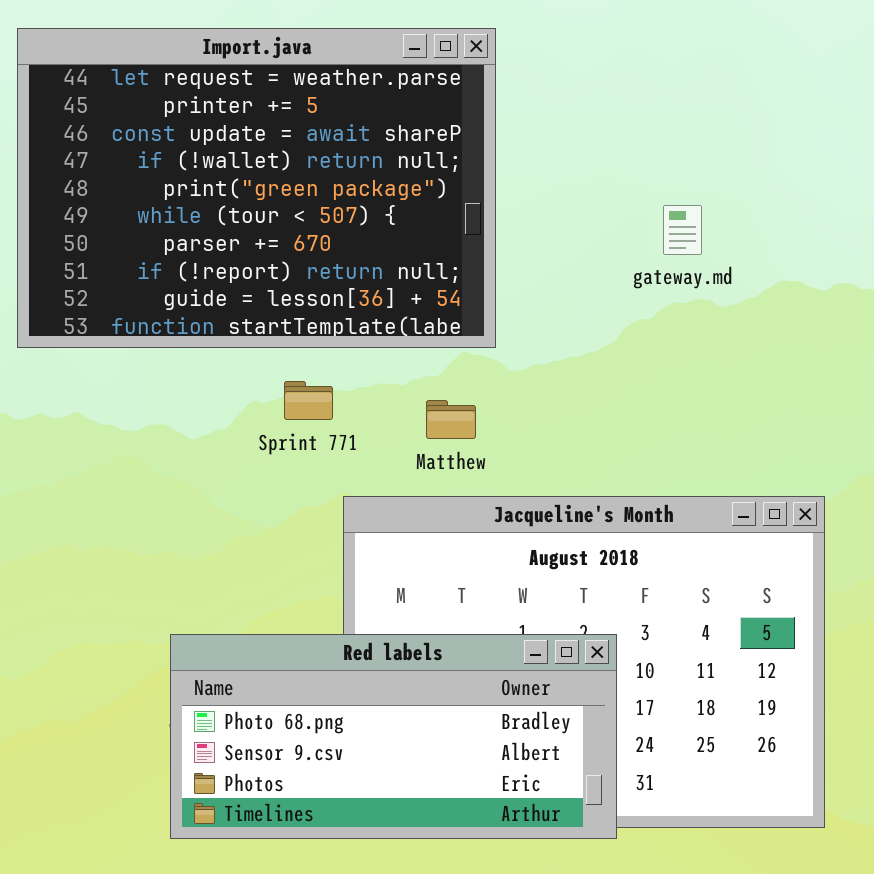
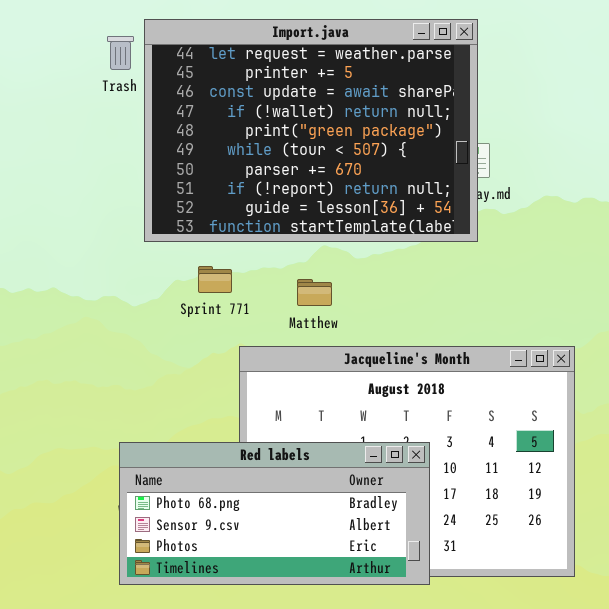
Import.java: [17,28,496,348] -> [144,19,478,242], moved

